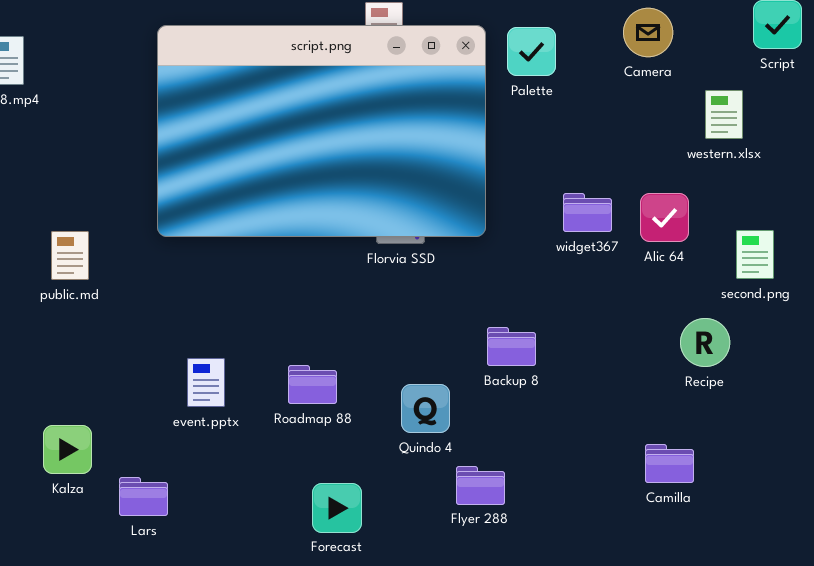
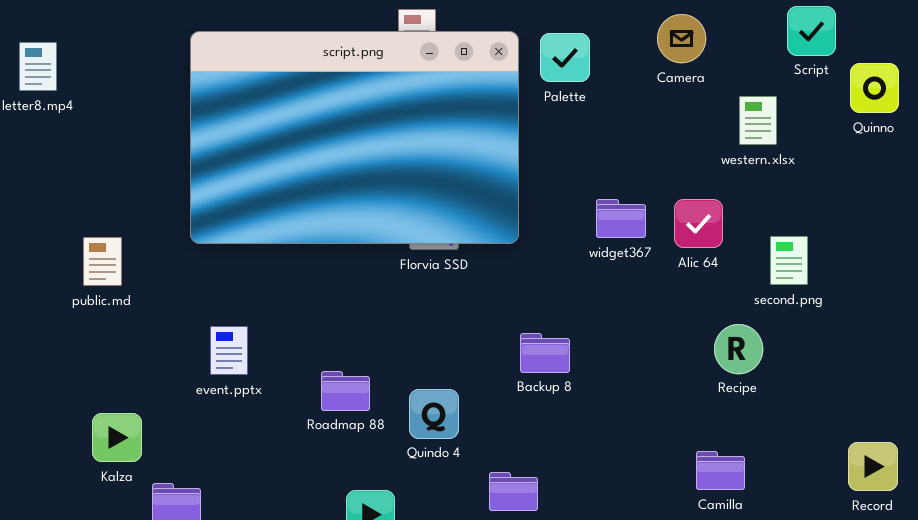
event.pptx: [187,358,225,407] -> [210,326,248,375], moved
Quindo 4: [401,384,450,433] -> [409,389,459,439], moved
Kalza: [43,425,92,474] -> [92,413,142,462], moved
Camilla: [645,444,694,483] -> [696,451,745,490], moved

